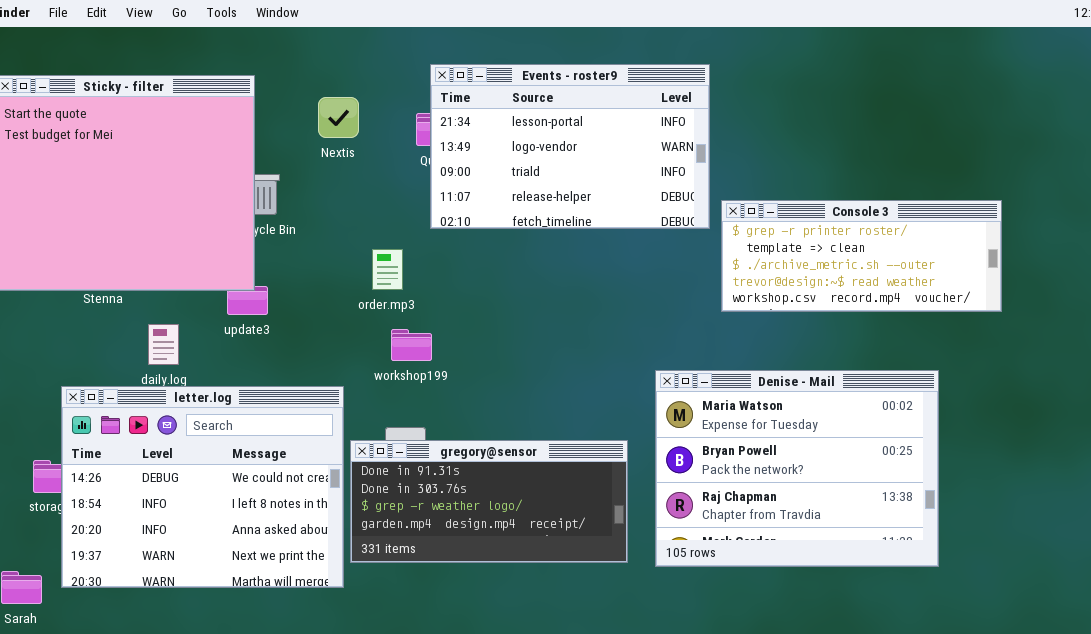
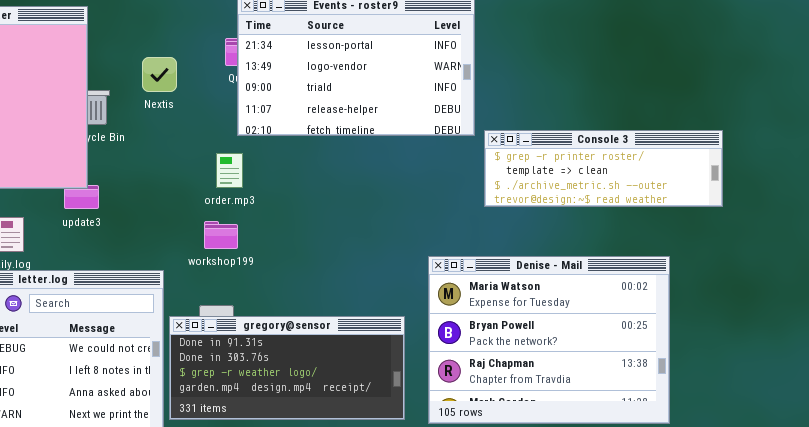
Nextis: [318,97,359,138] -> [142,57,177,92], moved
Console 3: [721,200,1002,312] -> [484,130,723,207], resized
order.mp3: [372,249,403,290] -> [216,153,243,188], moved

